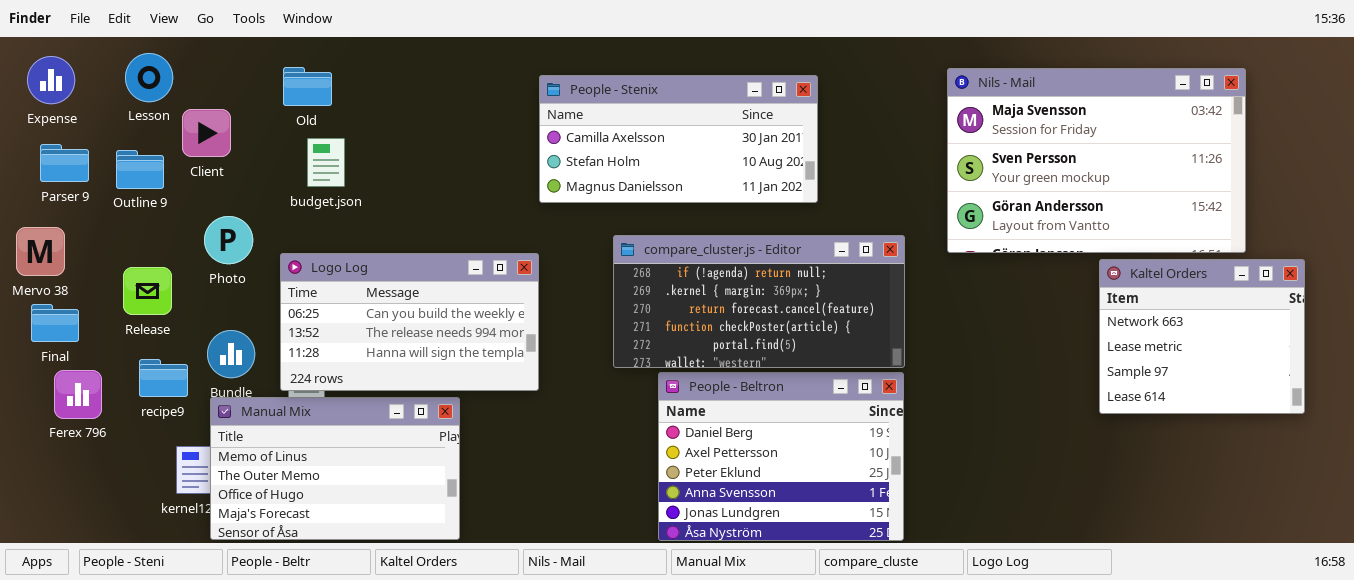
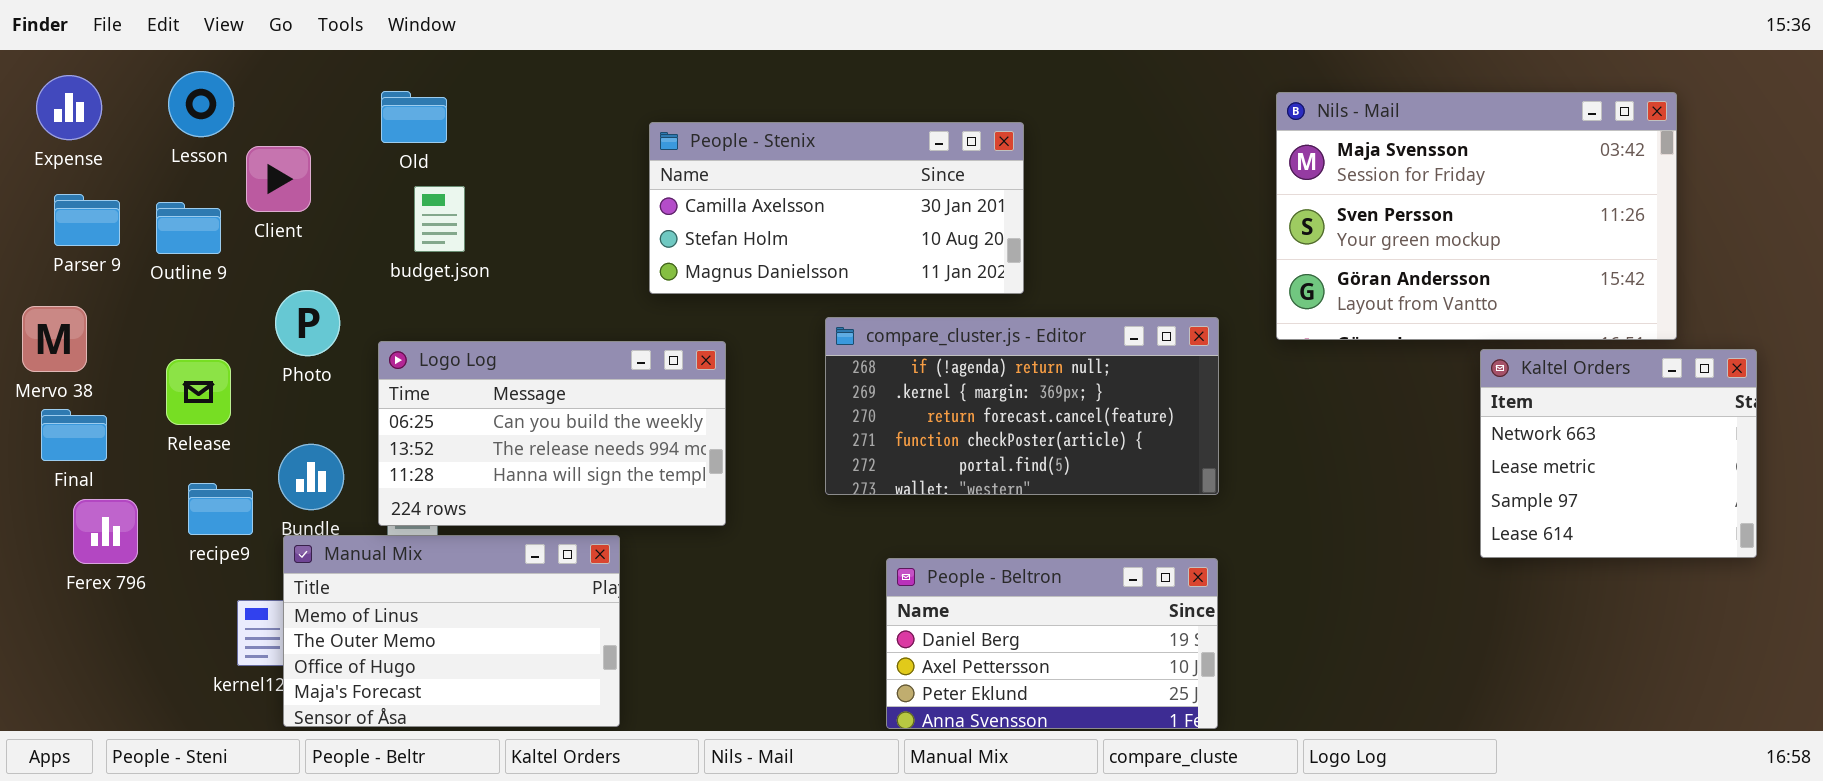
People - Stenix: [539,75,818,203] -> [649,122,1024,294], moved
People - Beltron: [658,372,904,541] -> [886,558,1218,729], resized

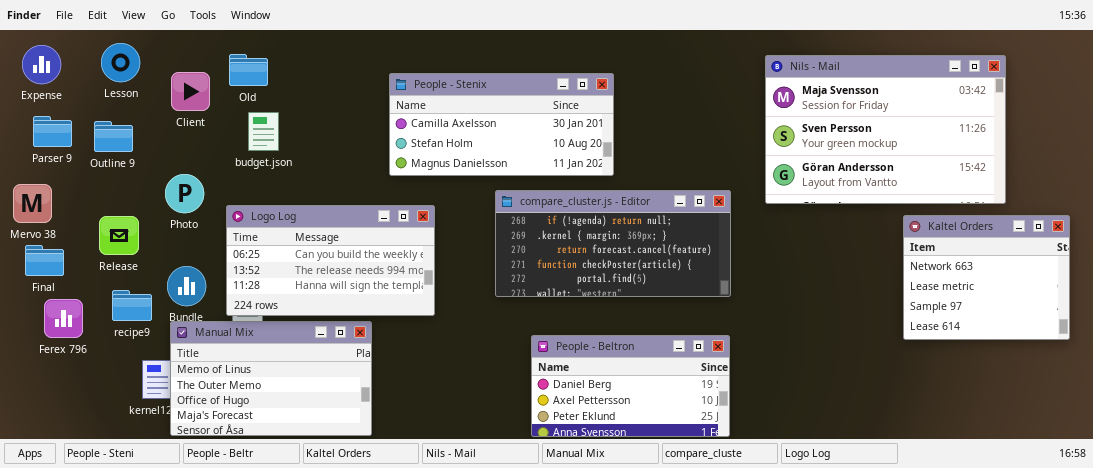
Client: [246,146,311,212] -> [171,72,210,111], moved
Kaltel Orders: [1480,349,1757,558] -> [903,215,1070,340], moved

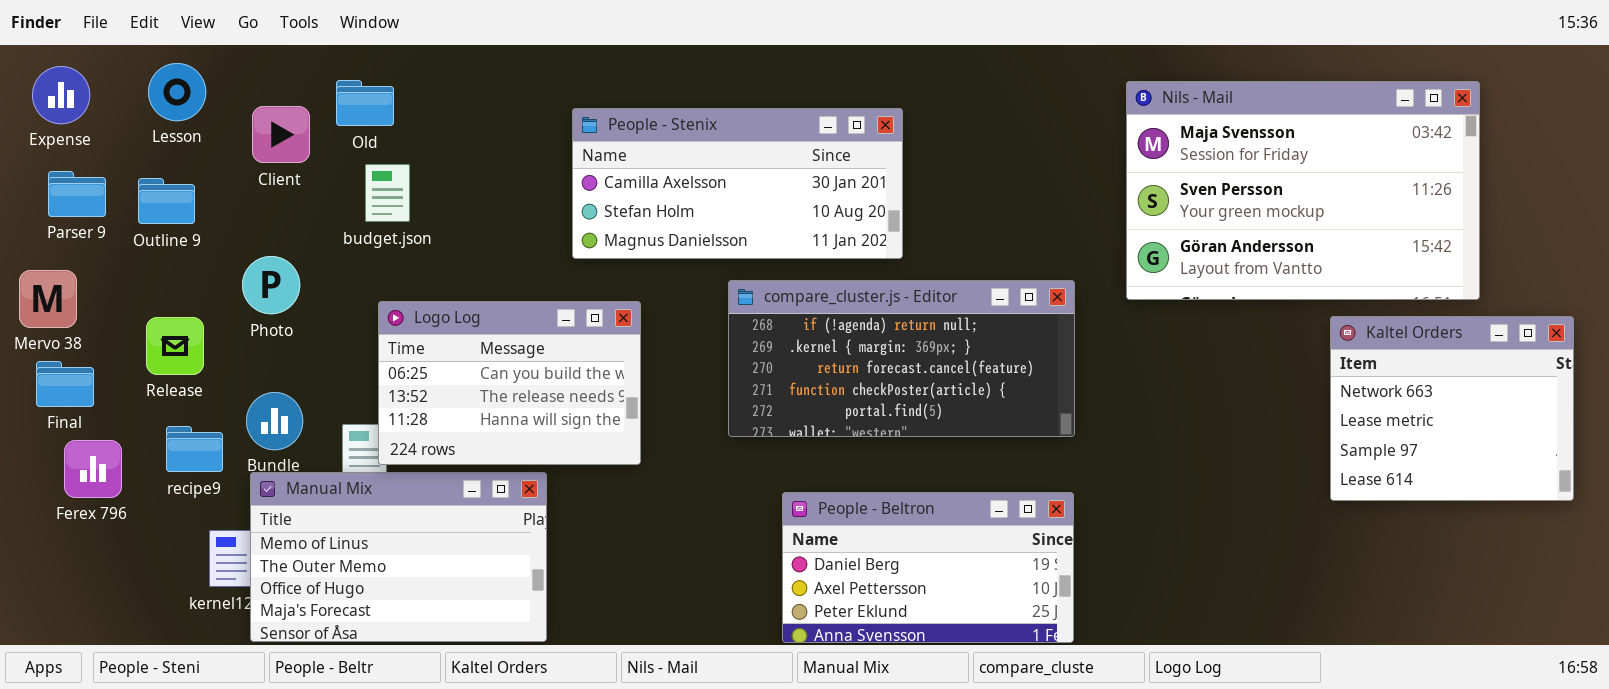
Logo Log: [226,205,435,316] -> [378,301,641,465], resized

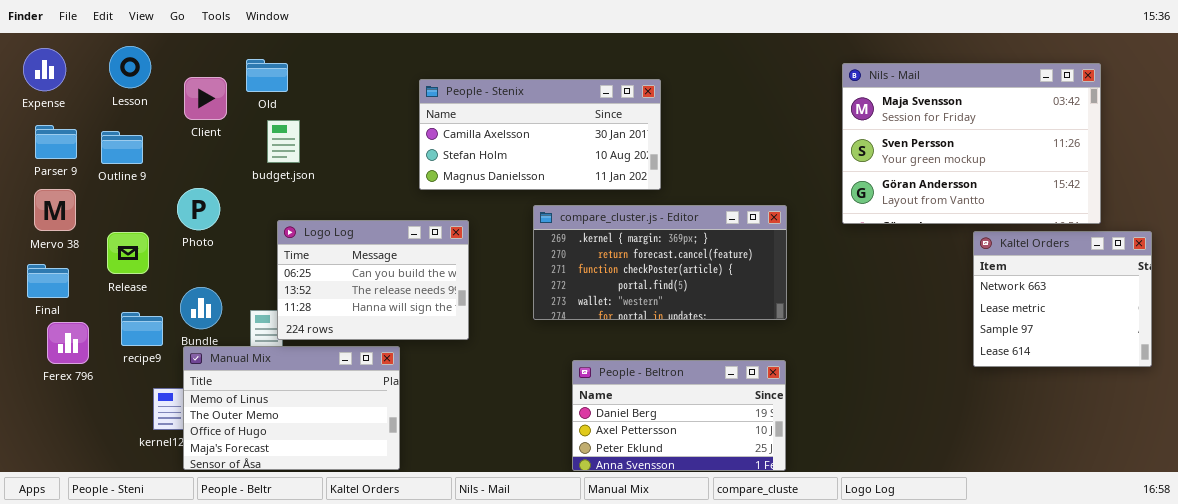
Nils - Mail: [1126,81,1480,300] -> [842,63,1101,224], moved
Mervo 38: [19,270,77,328] -> [34,189,76,231], moved
compare_cluster.js - Editor: [728,280,1075,437] -> [533,205,787,320], scrolled down 1 row

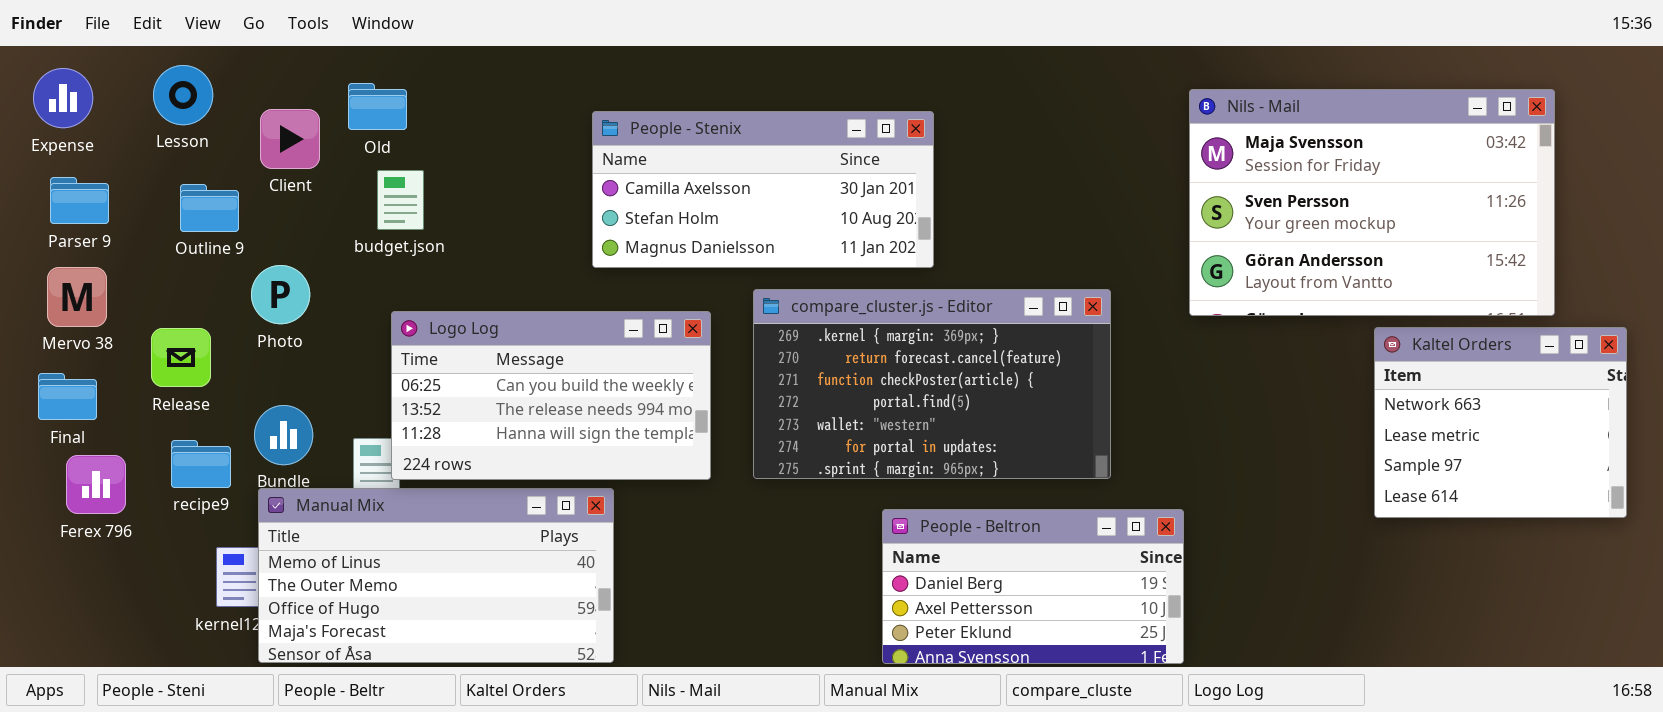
Outline 9: [101,131,143,164] -> [180,184,239,232], moved
compare_cluster.js - Editor: [533,205,787,320] -> [753,289,1111,479], resized
Logo Log: [277,220,469,340] -> [391,311,711,480], resized
Manual Mix: [183,346,400,470] -> [258,488,614,663], resized
People - Beltron: [572,360,786,471] -> [882,509,1184,664], moved

